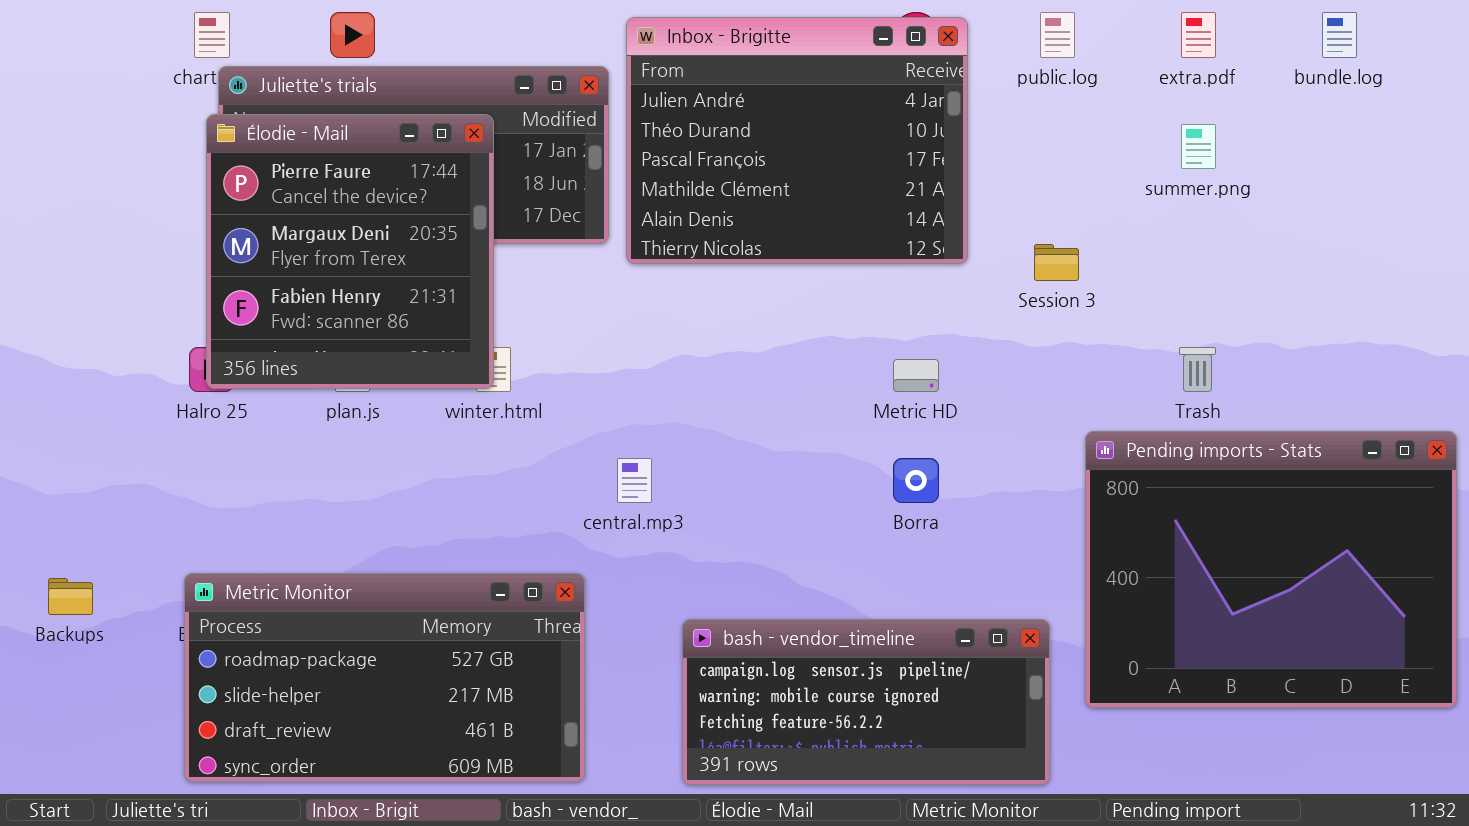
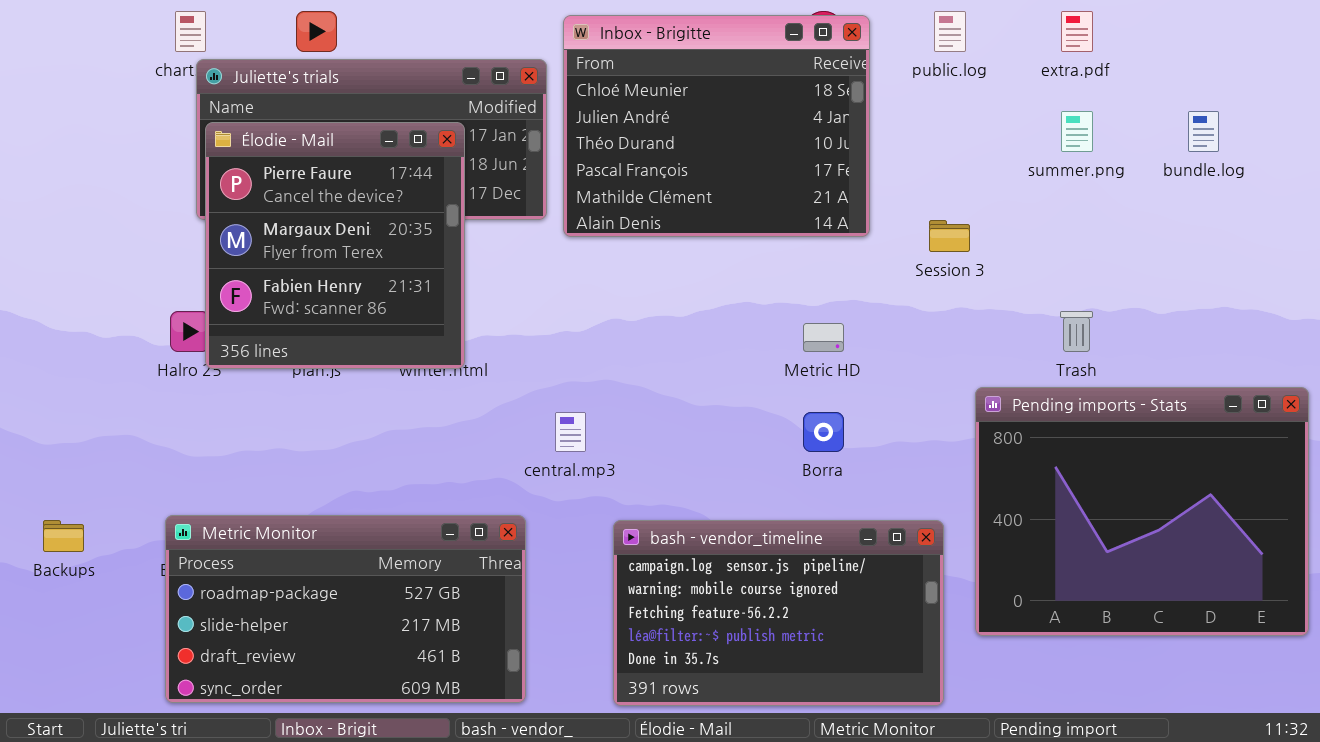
bundle.log: [1322,12,1357,58] -> [1188,111,1219,152], moved
Inbox - Brigitte: [626,17,968,264] -> [563,15,870,237], scrolled up 1 row
Élodie - Mail: [206,114,494,389] -> [205,122,465,369], moved
bash - vendor_timeline: [682,619,1050,785] -> [613,520,944,706], resized

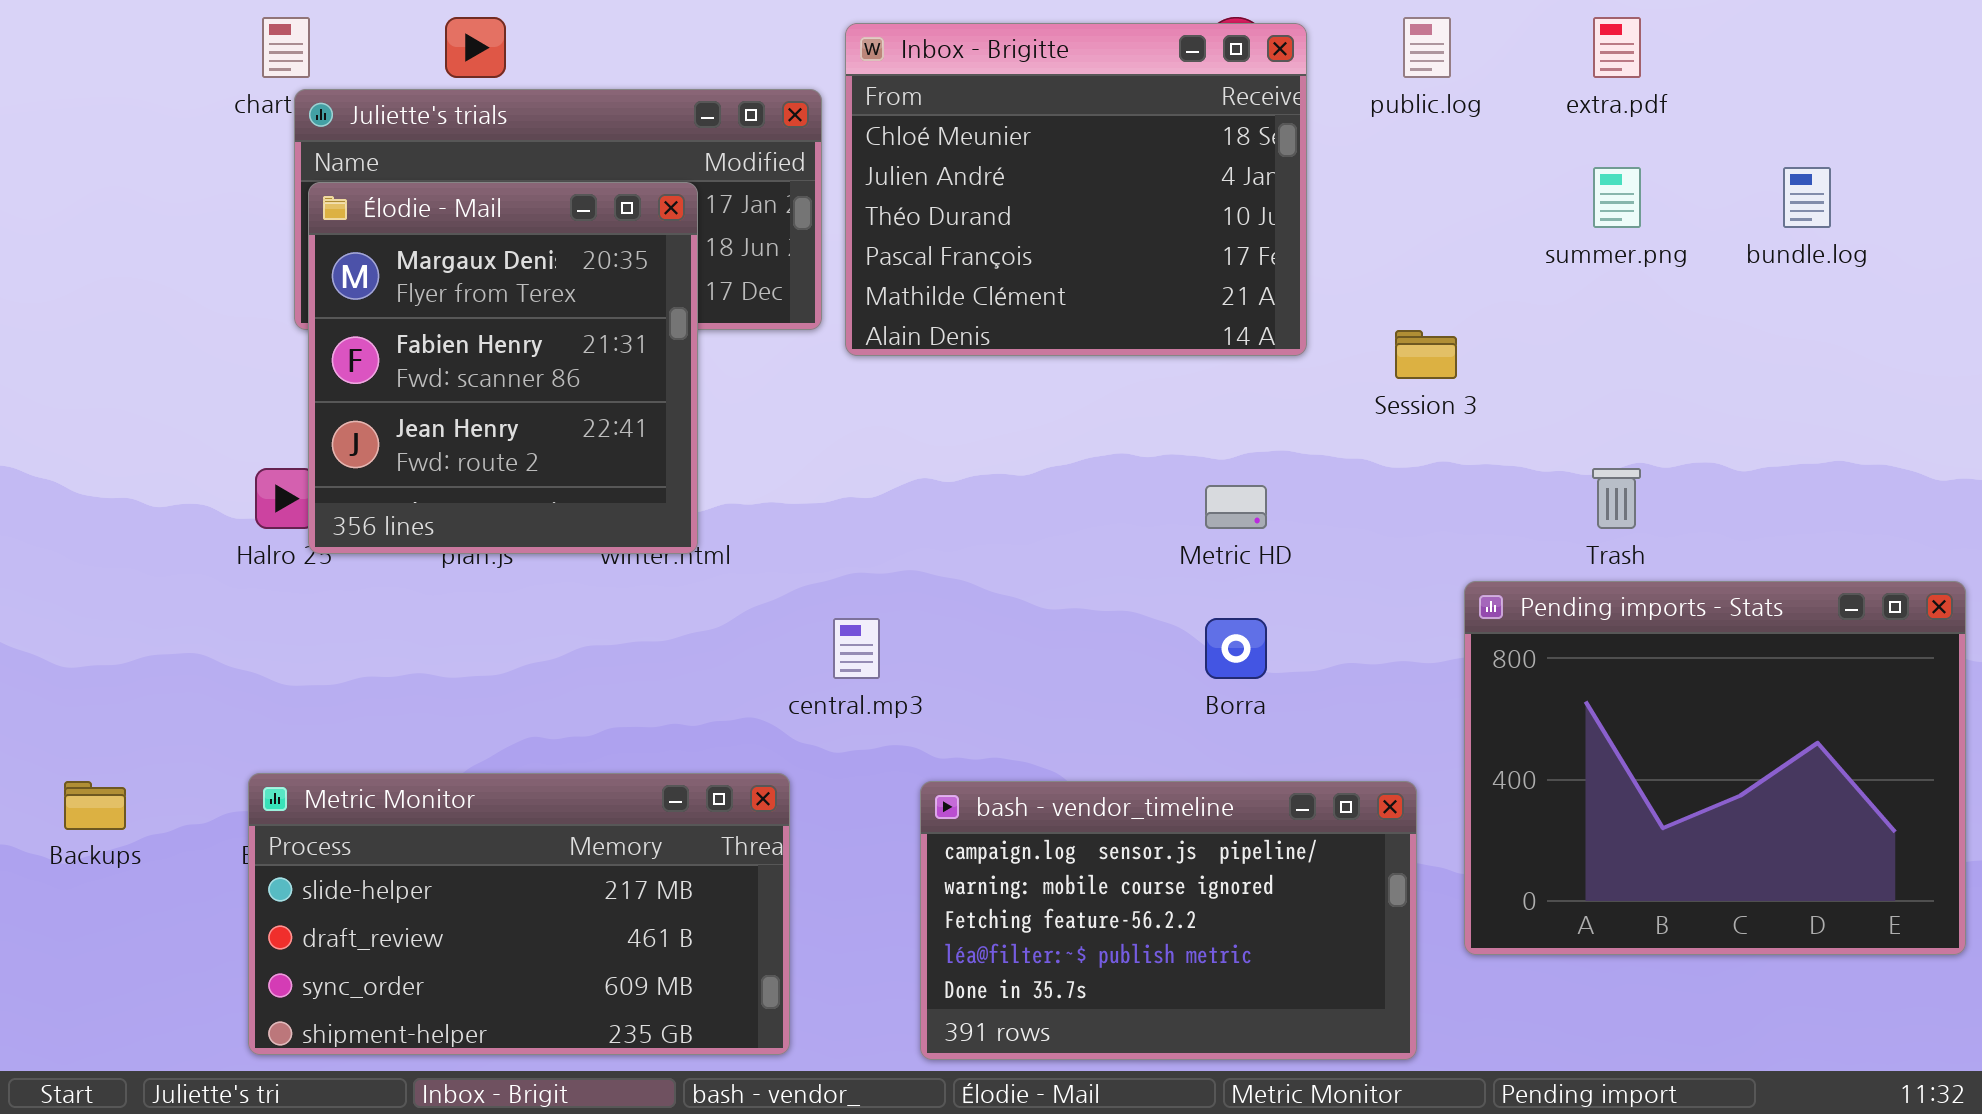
Élodie - Mail: [205,122,465,369] -> [308,182,698,554], scrolled down 1 row
Metric Monitor: [165,515,526,703] -> [248,773,790,1055], scrolled down 1 row

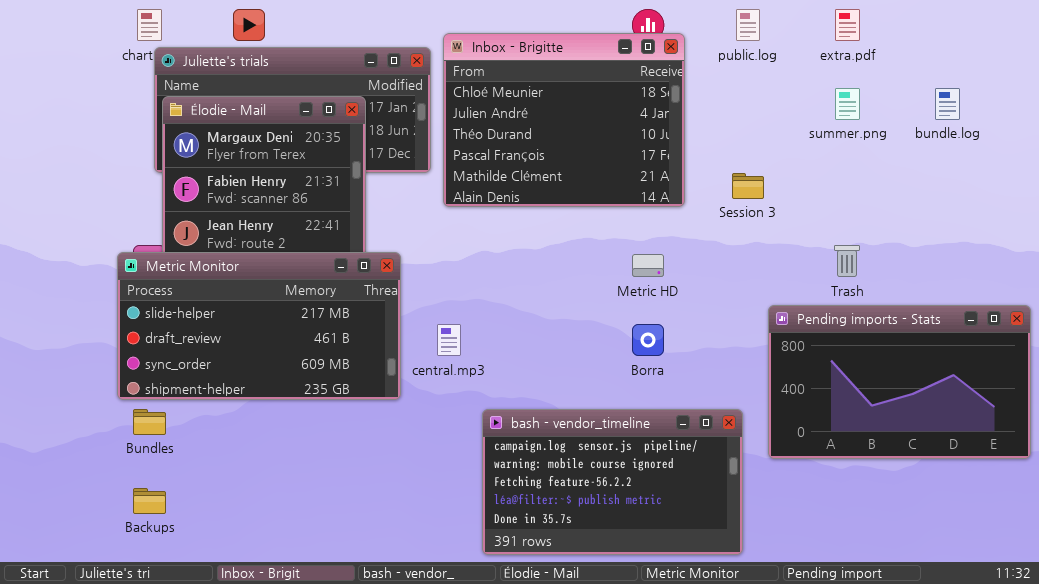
Inbox - Brigitte: [845,23,1307,356] -> [443,33,685,207], moved
Pending imports - Stats: [1464,581,1966,955] -> [768,305,1031,459], resized
Metric Monitor: [248,773,790,1055] -> [117,252,401,400], moved
Backups: [64,781,126,830] -> [133,488,166,514], moved

